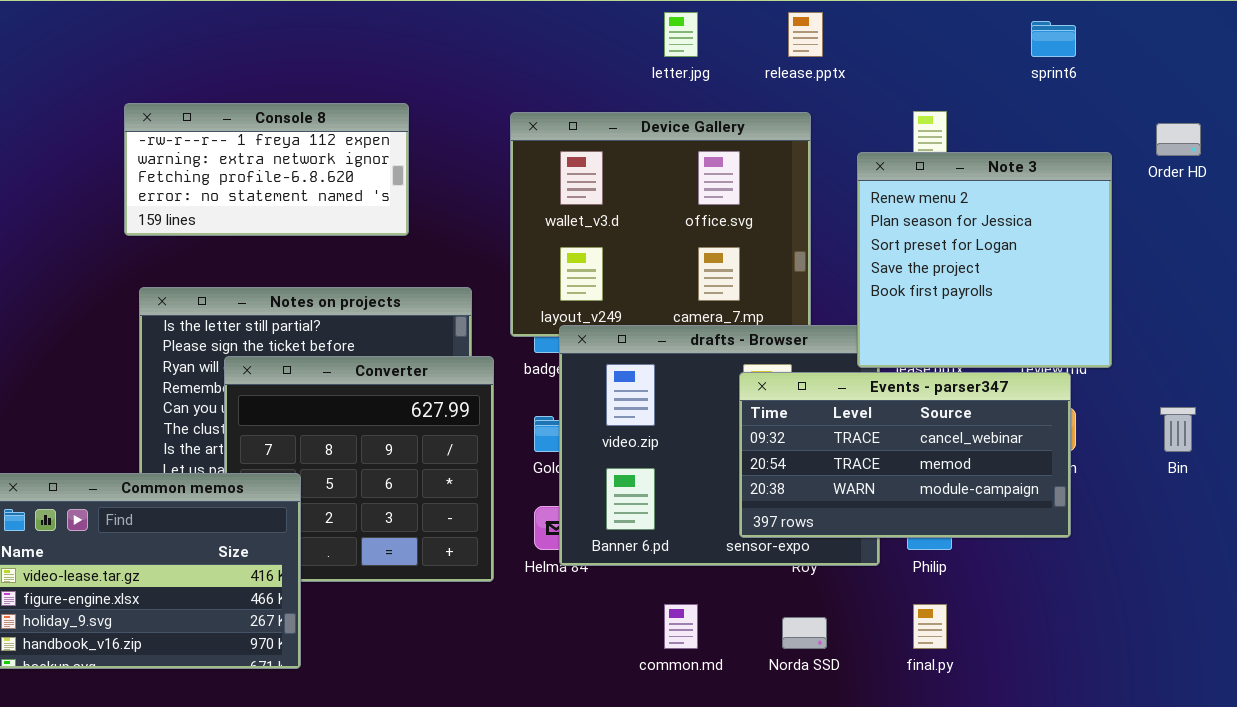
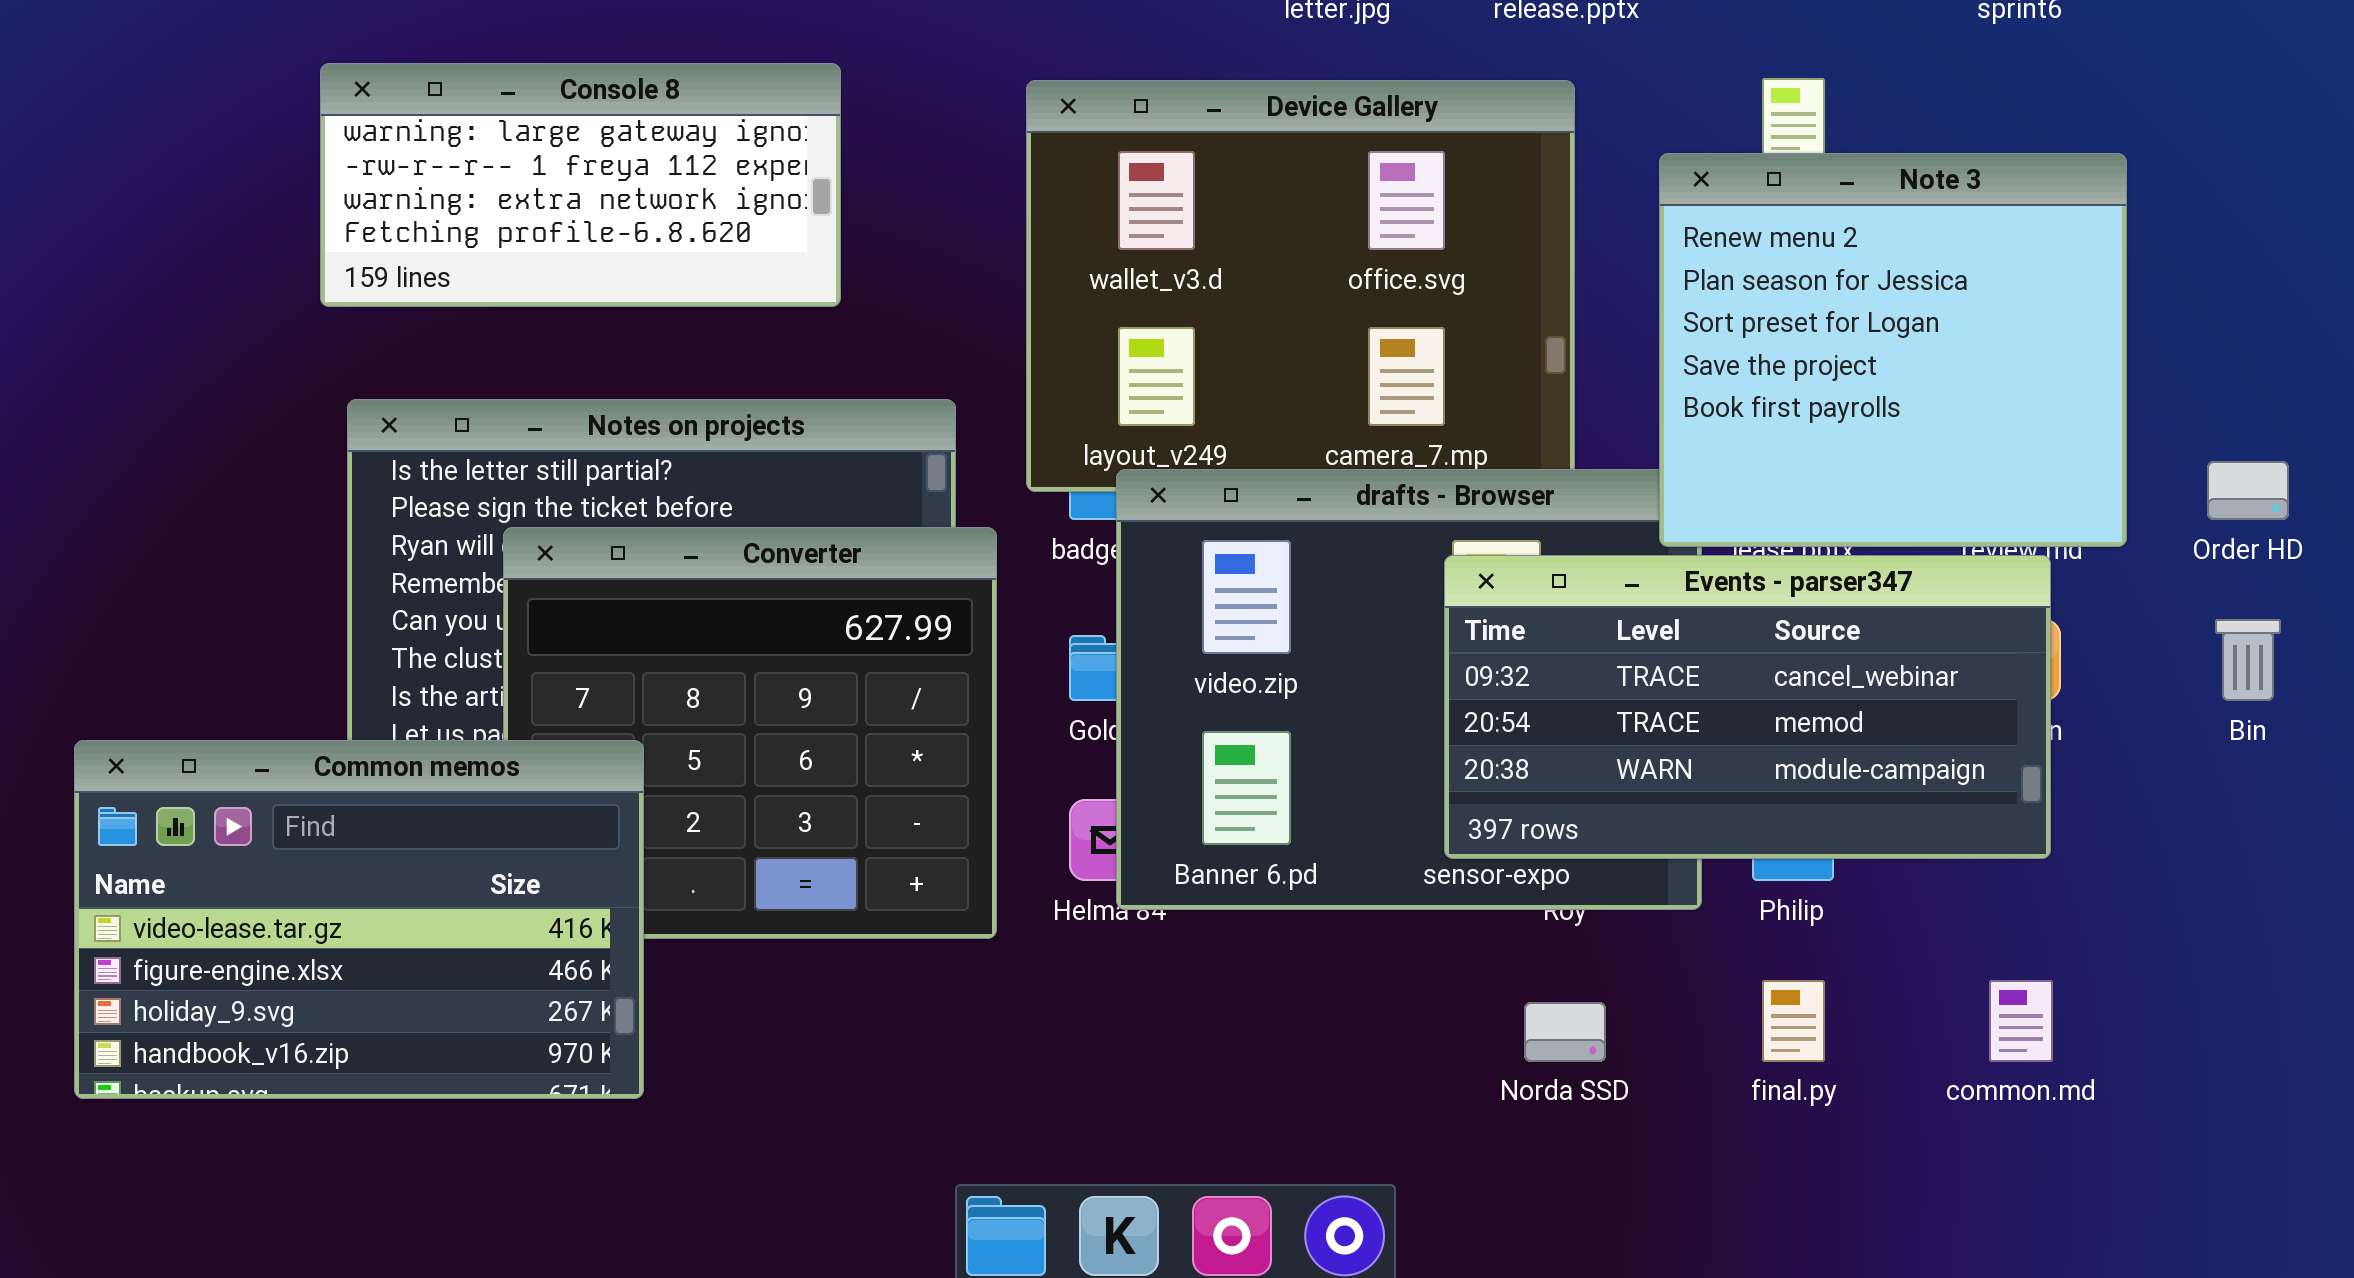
Console 8: [124,103,409,236] -> [320,63,841,307], scrolled up 1 row
Order HD: [1156,123,1201,156] -> [2207,461,2289,520], moved
common.md: [664,604,698,649] -> [1989,980,2053,1062], moved

